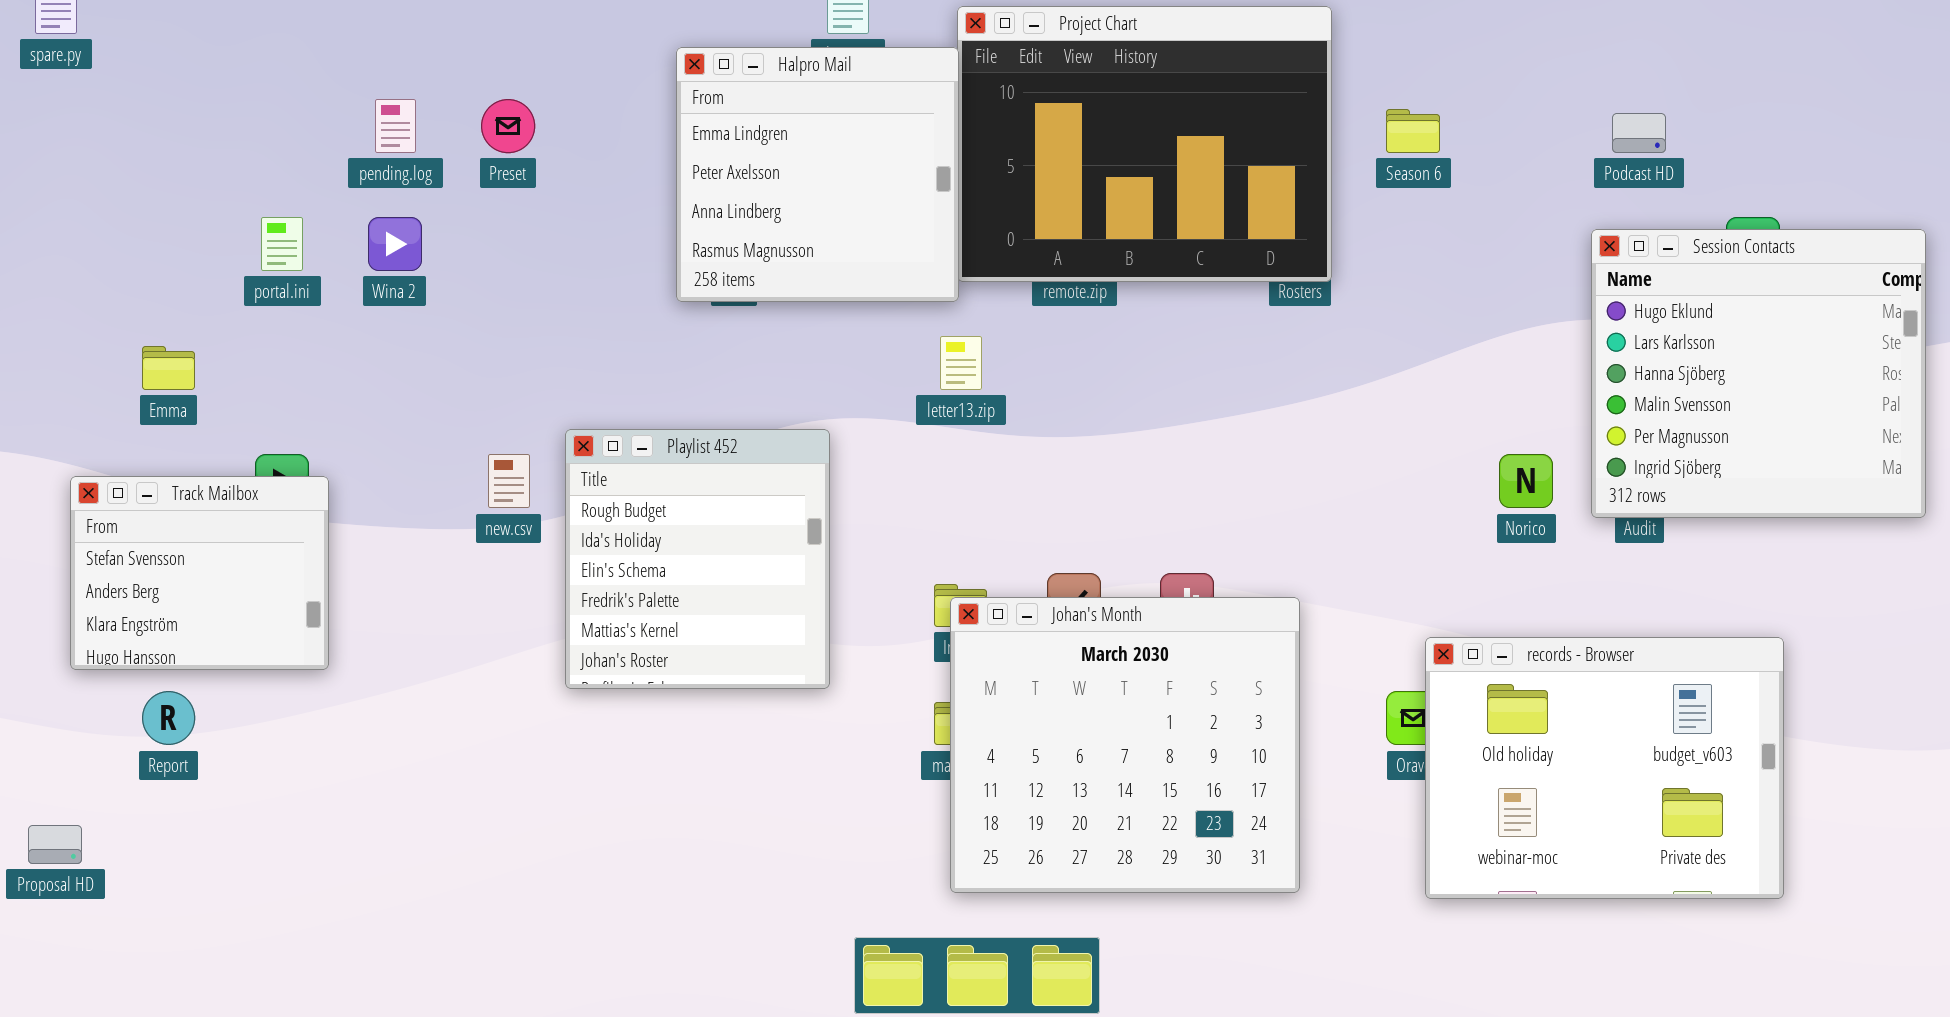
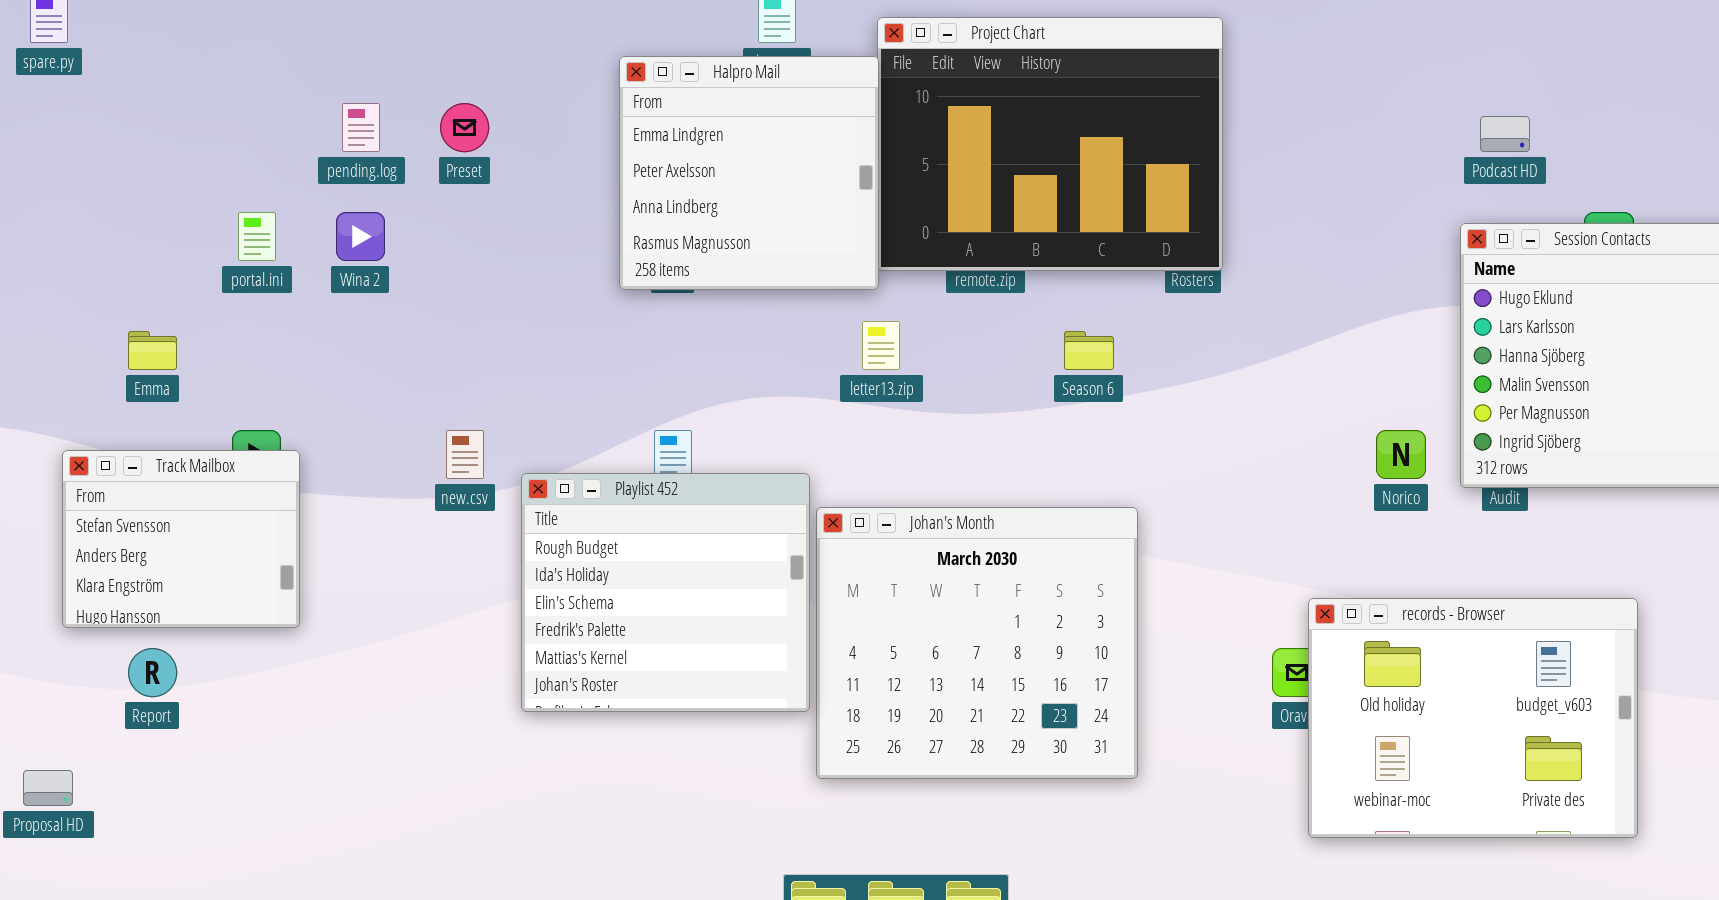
Season 6: [1386,109,1440,153] -> [1064,331,1114,370], moved
Playlist 452: [565,429,830,689] -> [521,473,810,712], moved, resized
Johan's Month: [950,597,1300,893] -> [816,507,1138,779], moved

